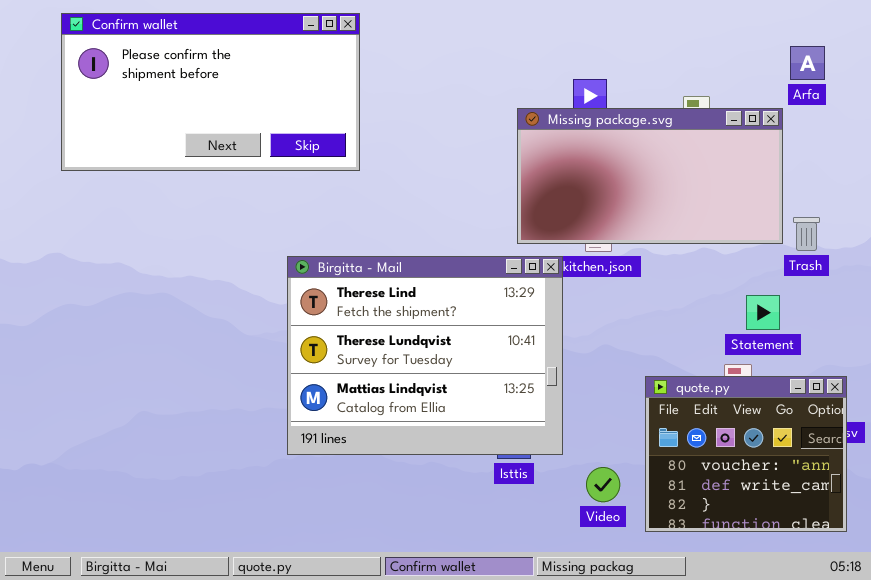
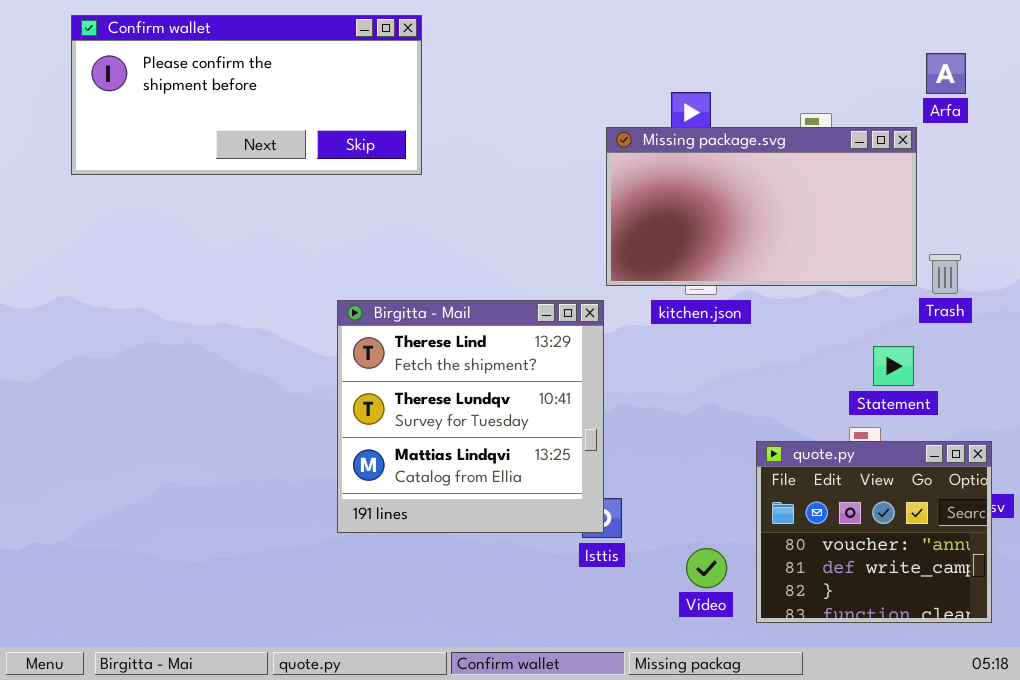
Confirm wallet: [61,13,360,171] -> [71,15,422,175], resized
Birgitta - Mail: [287,256,563,455] -> [337,300,604,533], resized

